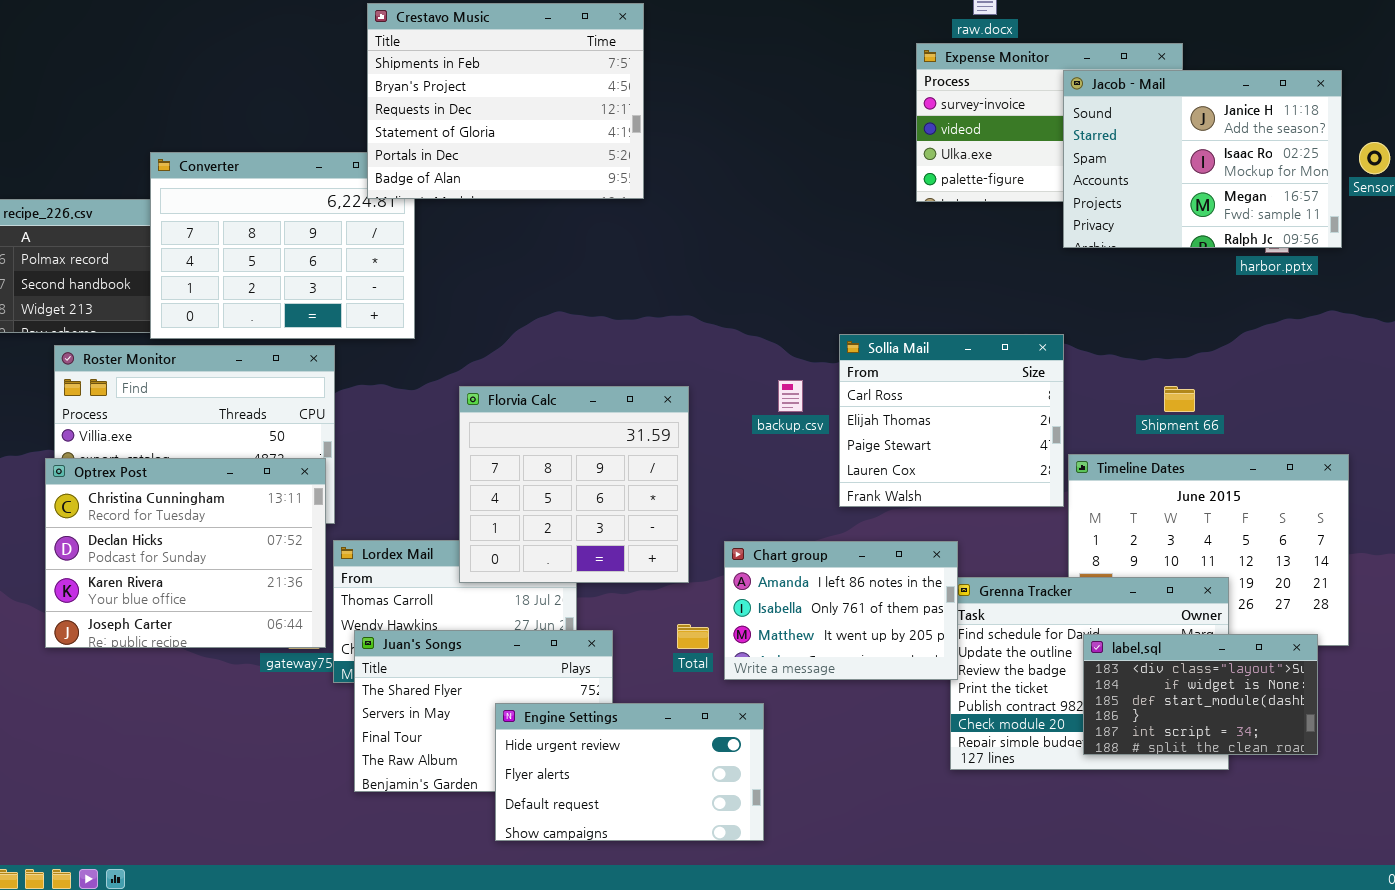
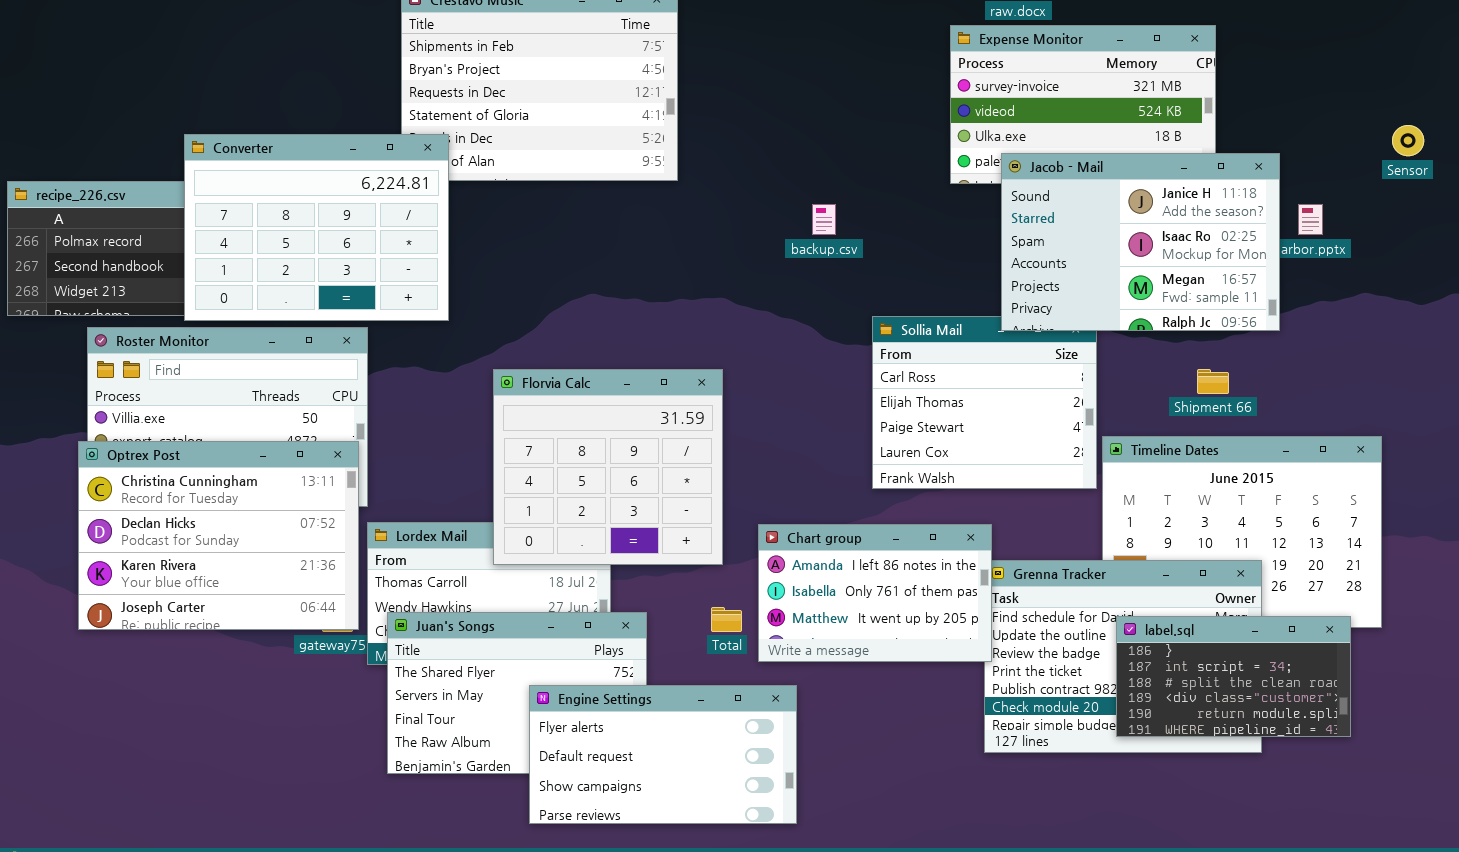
Jacob - Mail: [1063,70,1342,248] -> [1001,153,1280,331], moved
Converter: [150,152,415,339] -> [184,134,449,321], raised
backup.csv: [778,380,803,412] -> [812,204,836,235], moved
label.sql: [1083,634,1318,755] -> [1116,616,1351,737], scrolled down 3 rows
Engine Settings: [495,703,764,841] -> [529,685,797,824], scrolled down 1 row

